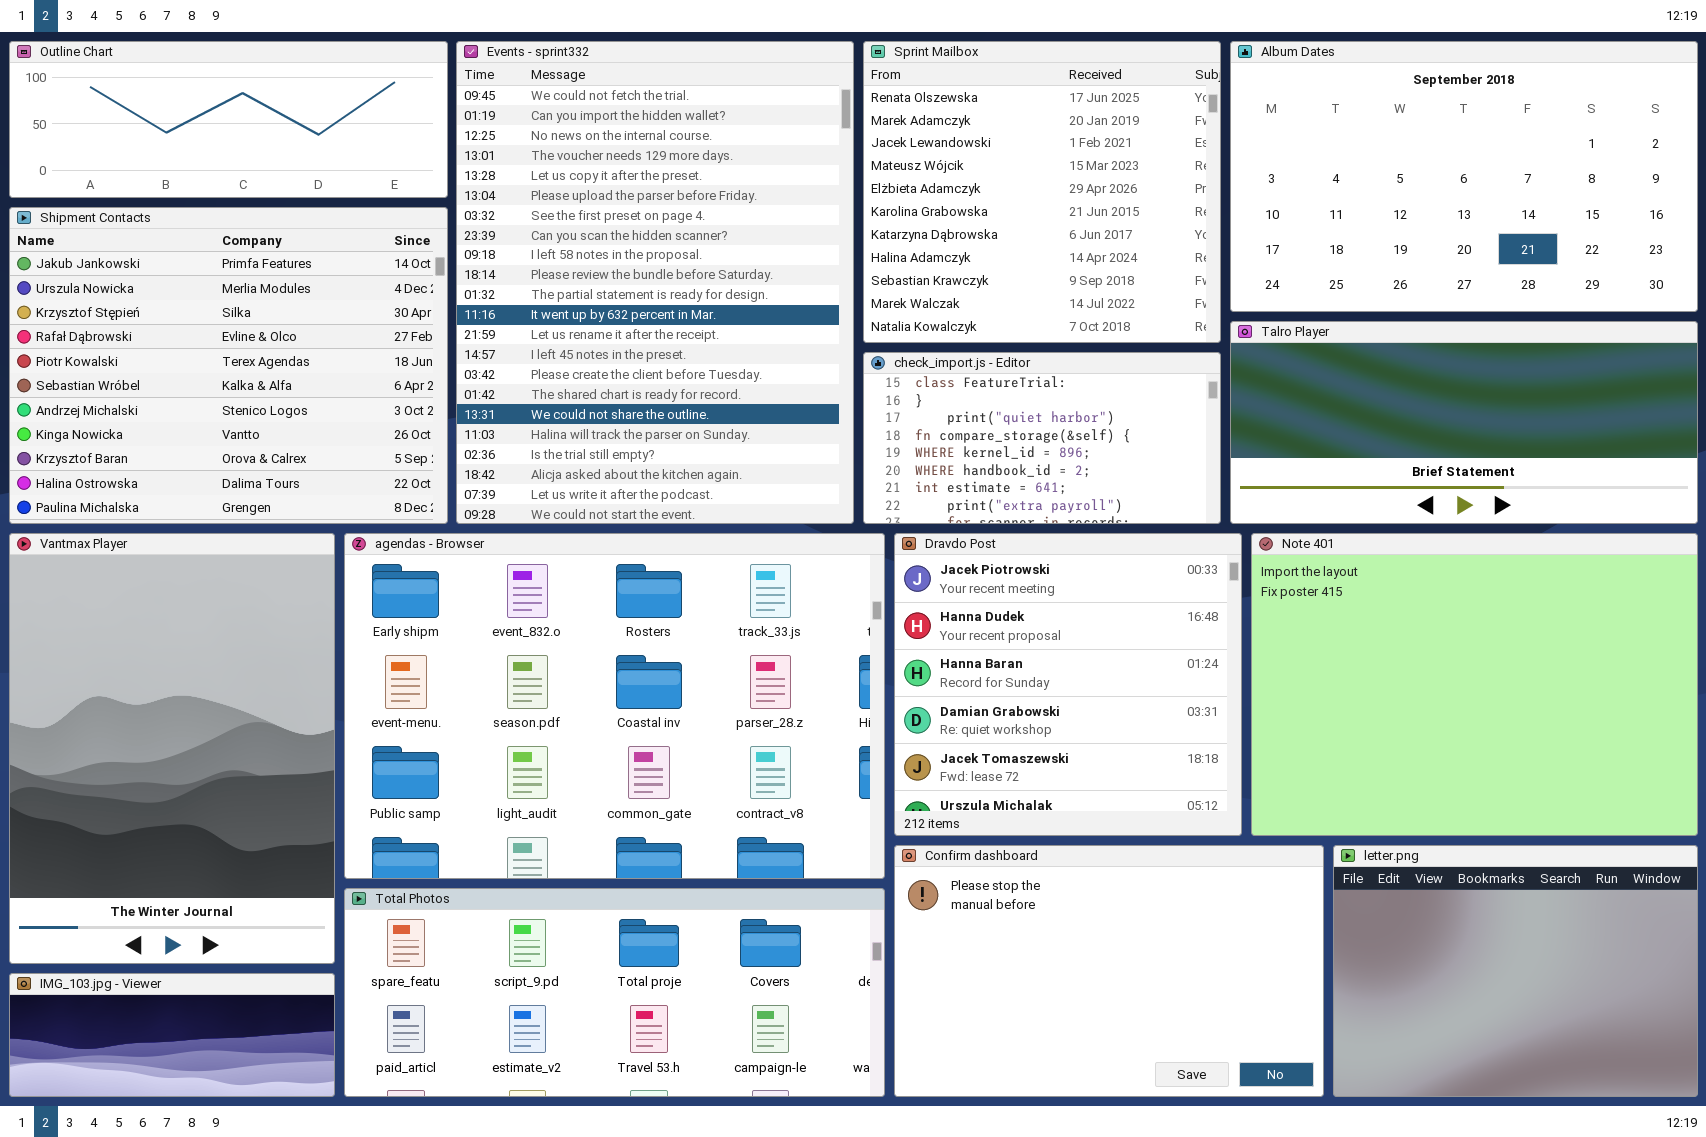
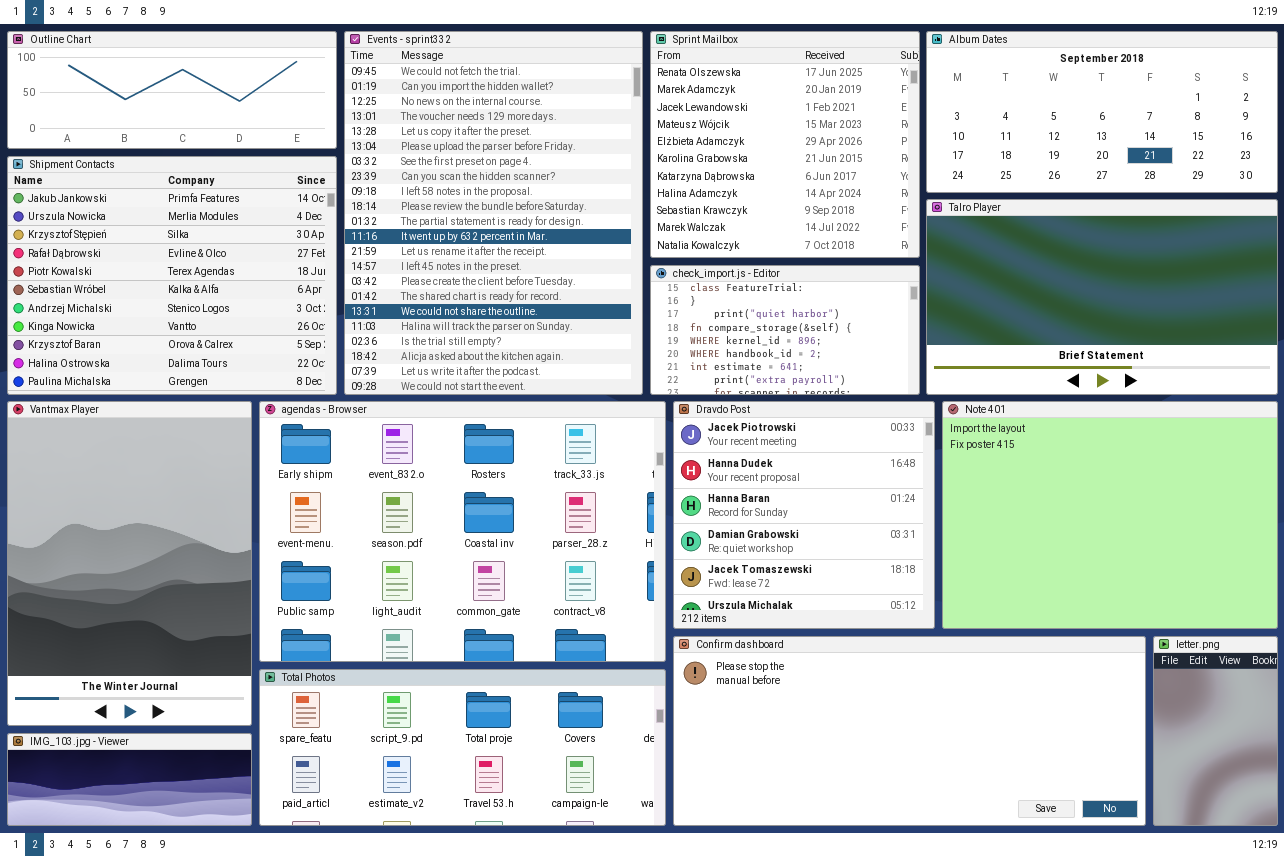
Album Dates: [1230,41,1698,312] -> [926,31,1278,193], resized
Talro Player: [1230,321,1698,524] -> [926,199,1278,395], resized
Confirm dashboard: [894,845,1324,1097] -> [673,636,1146,826], resized
letter.png: [1333,845,1698,1097] -> [1153,636,1278,826], resized

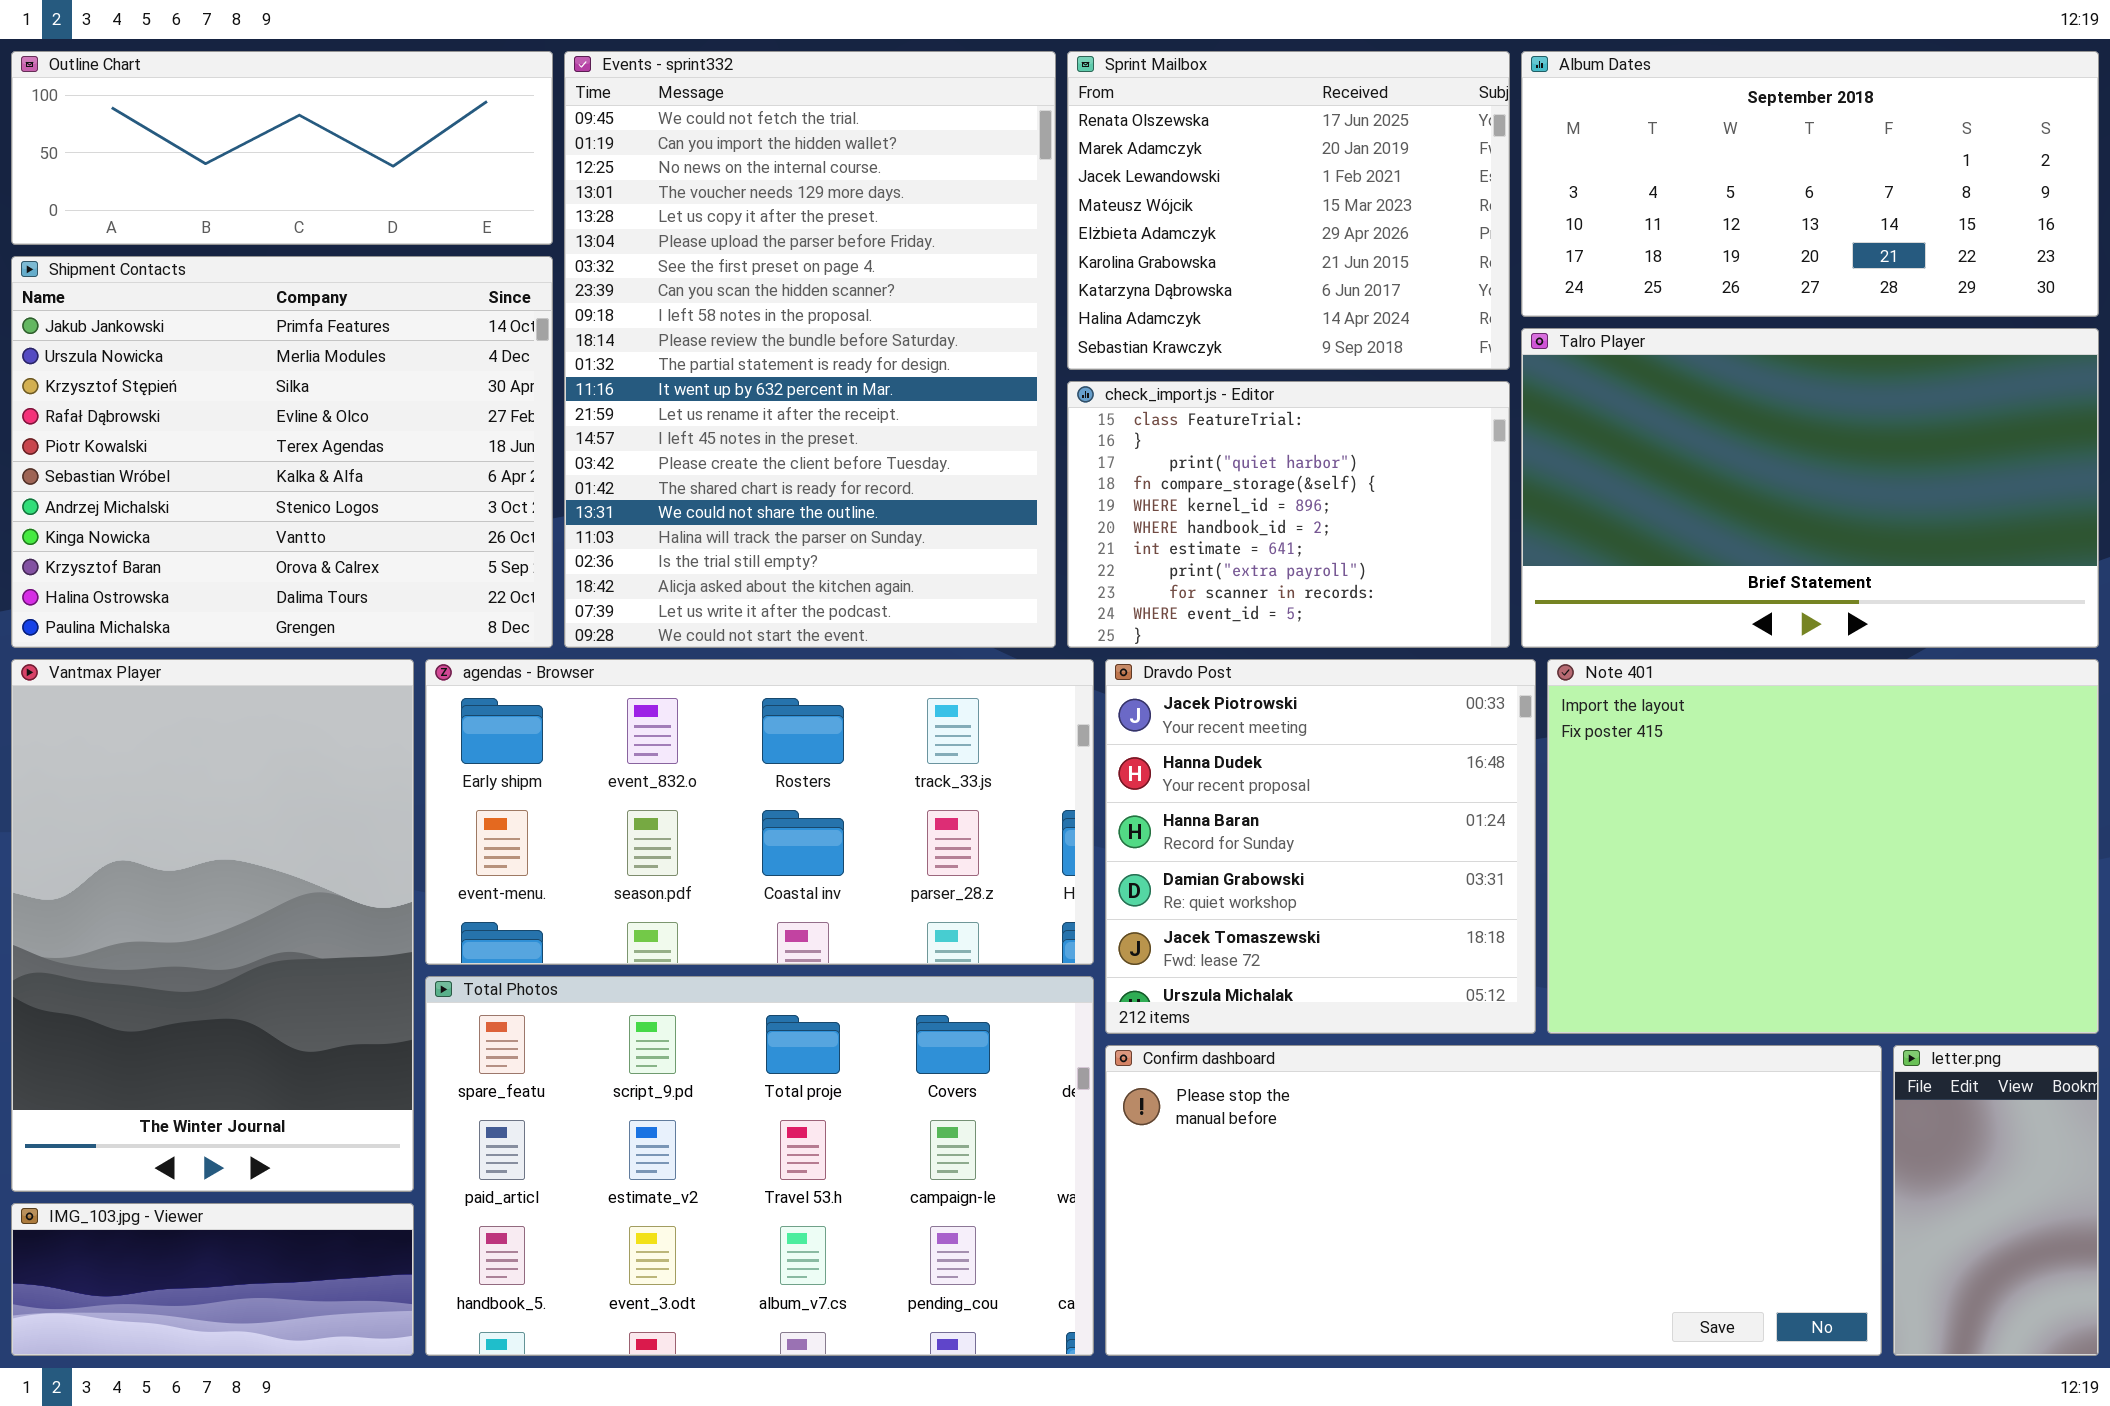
Sprint Mailbox: [650,31,920,258] -> [1067,51,1510,370], resized
check_import.js - Editor: [650,265,920,395] -> [1067,381,1510,648], resized
agendas - Browser: [259,401,666,662] -> [425,659,1094,965], resized
Total Photos: [259,669,666,826] -> [425,976,1094,1356], resized

